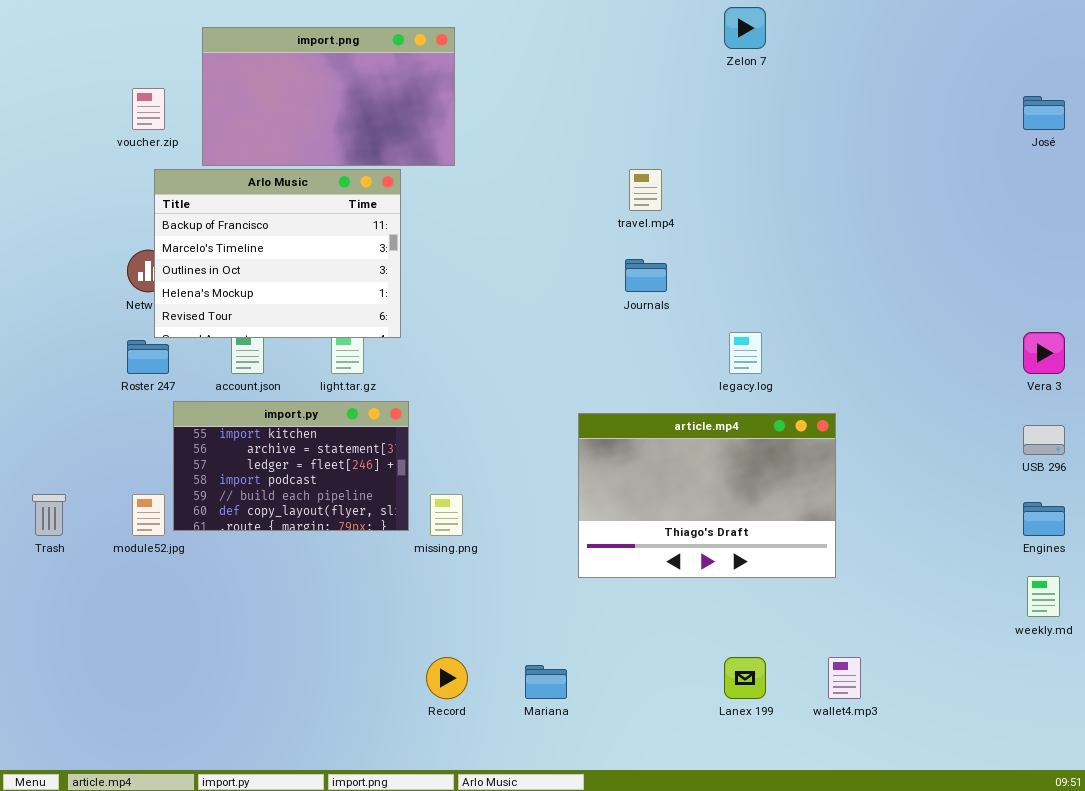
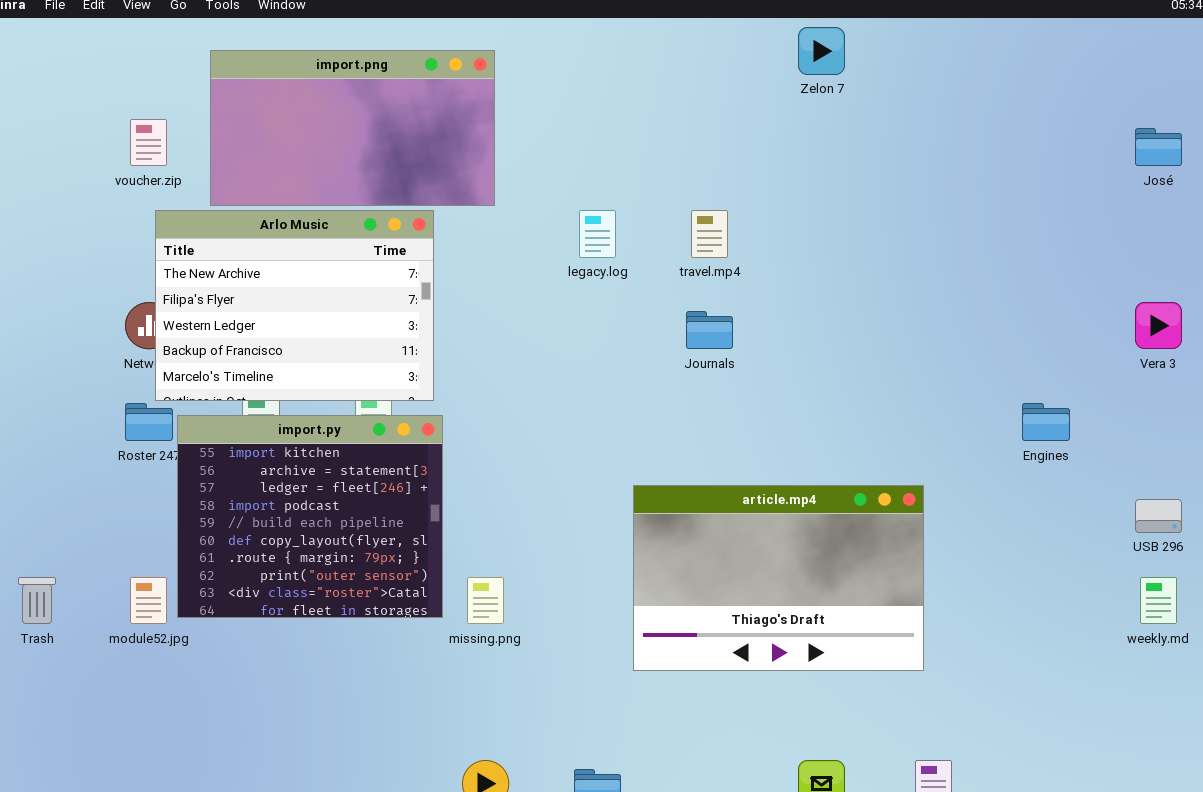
Arlo Music: [154,169,401,338] -> [155,210,434,401], scrolled up 3 rows
legacy.log: [729,332,762,374] -> [579,210,616,258], moved
Vera 3: [1023,332,1065,374] -> [1135,302,1182,349], moved
import.py: [173,401,409,531] -> [177,415,443,618], resized
Engines: [1023,502,1065,536] -> [1022,403,1070,441], moved
weekly.md: [1027,576,1060,617] -> [1140,577,1177,624], moved

